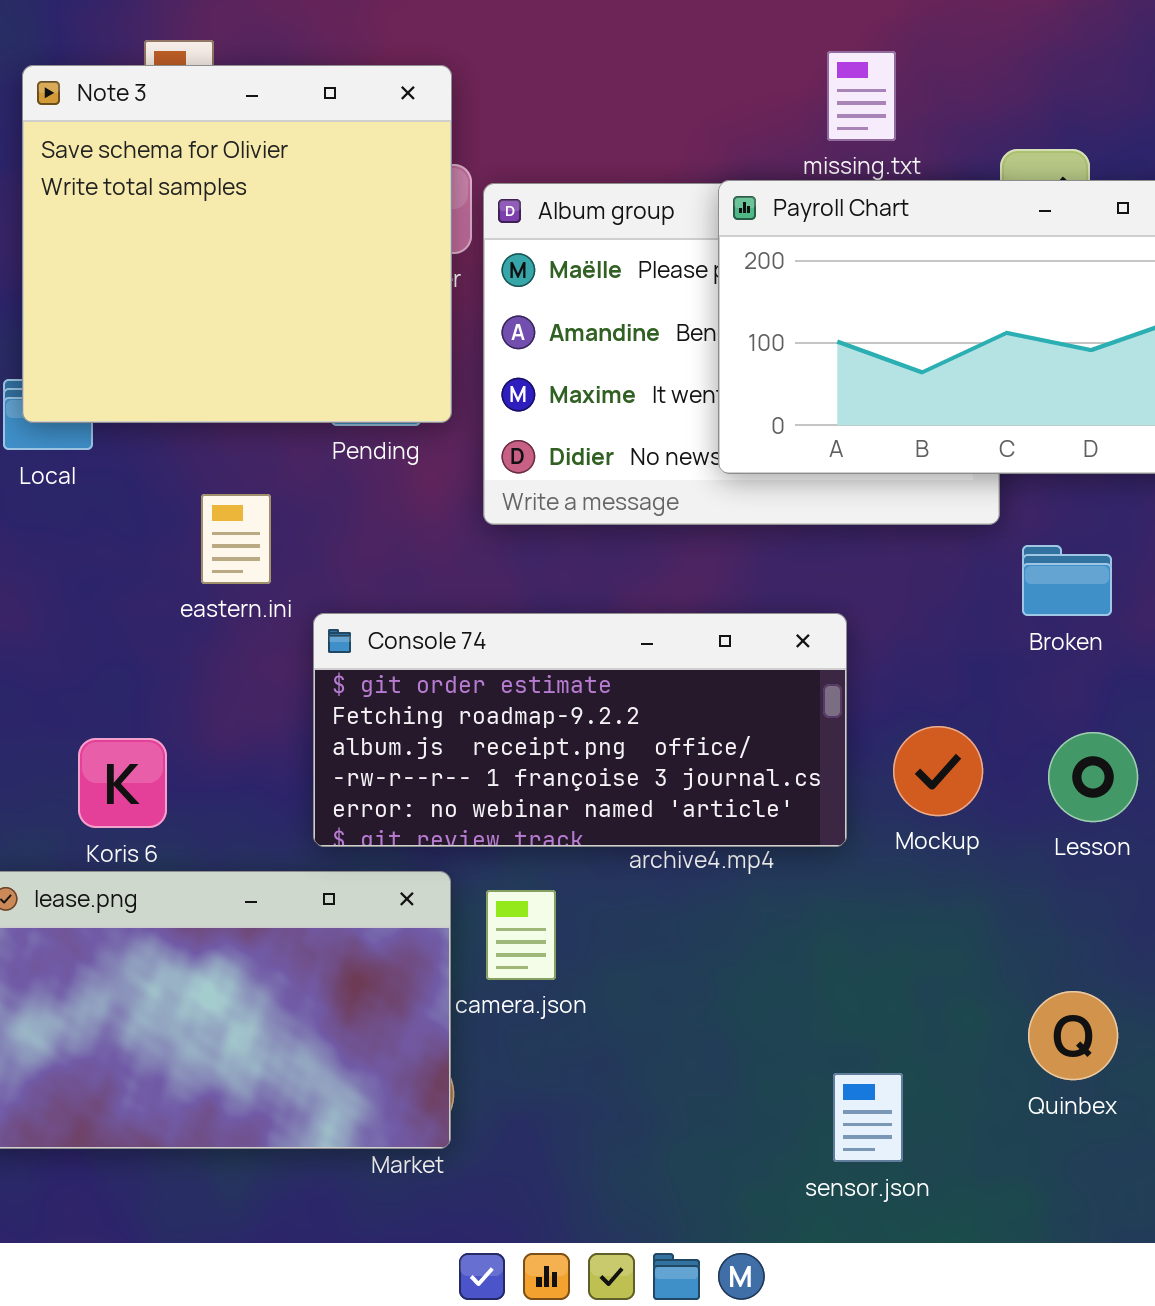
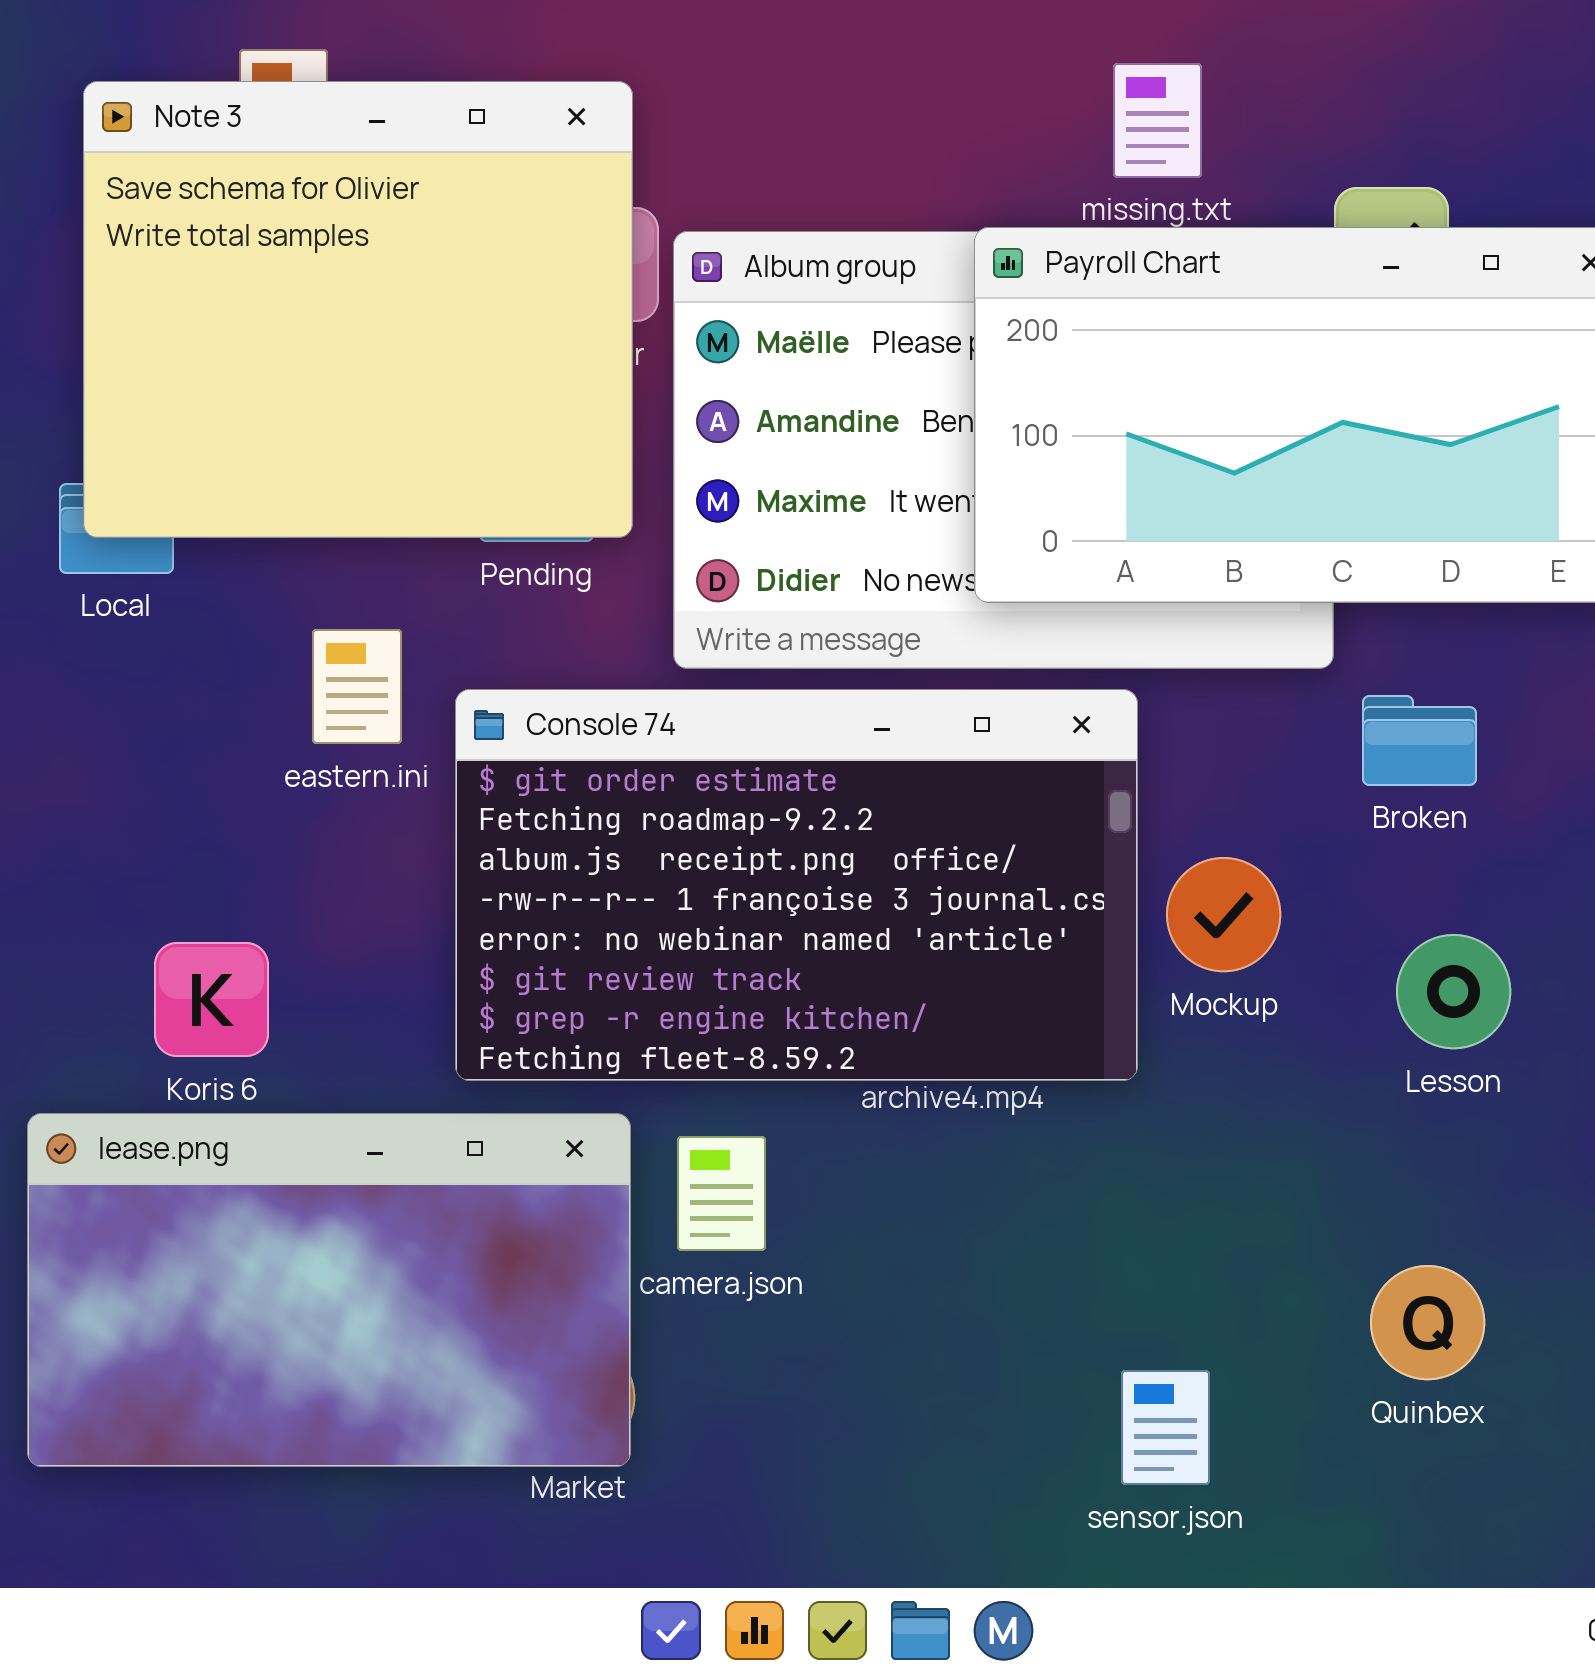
Console 74: [313,613,847,847] -> [455,689,1138,1081], resized
Mockup: [893,726,983,816] -> [1166,857,1281,972], moved

